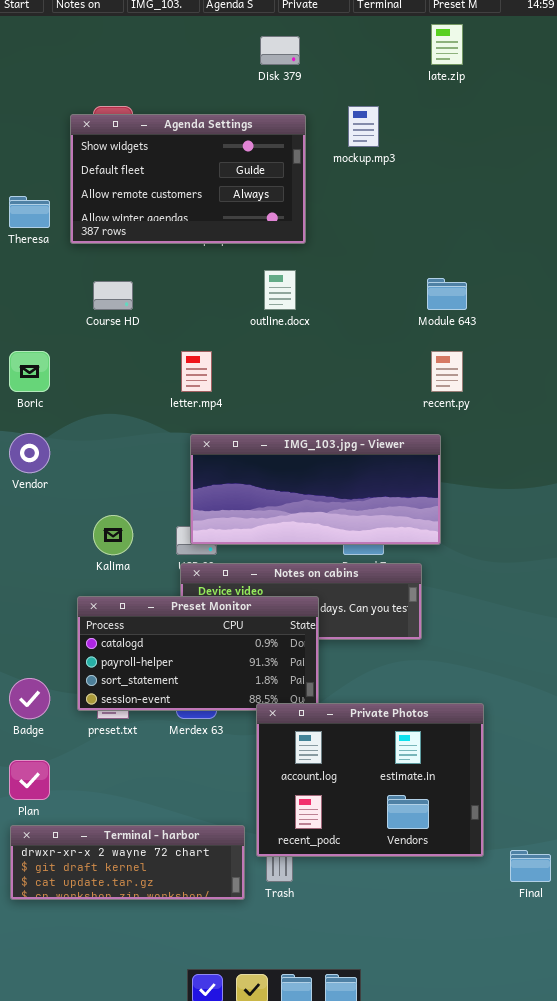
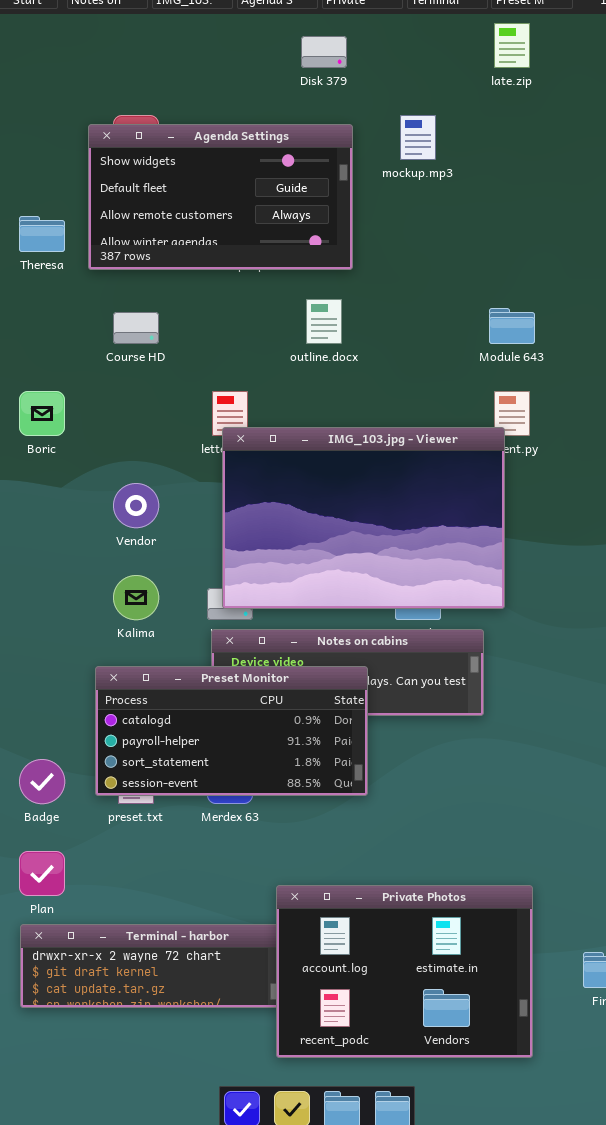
Vendor: [9,433,50,473] -> [113,483,159,528], moved
IMG_103.jpg - Viewer: [190,434,441,545] -> [222,427,505,609], resized
Private Photos: [256,703,484,857] -> [276,885,533,1058], moved

